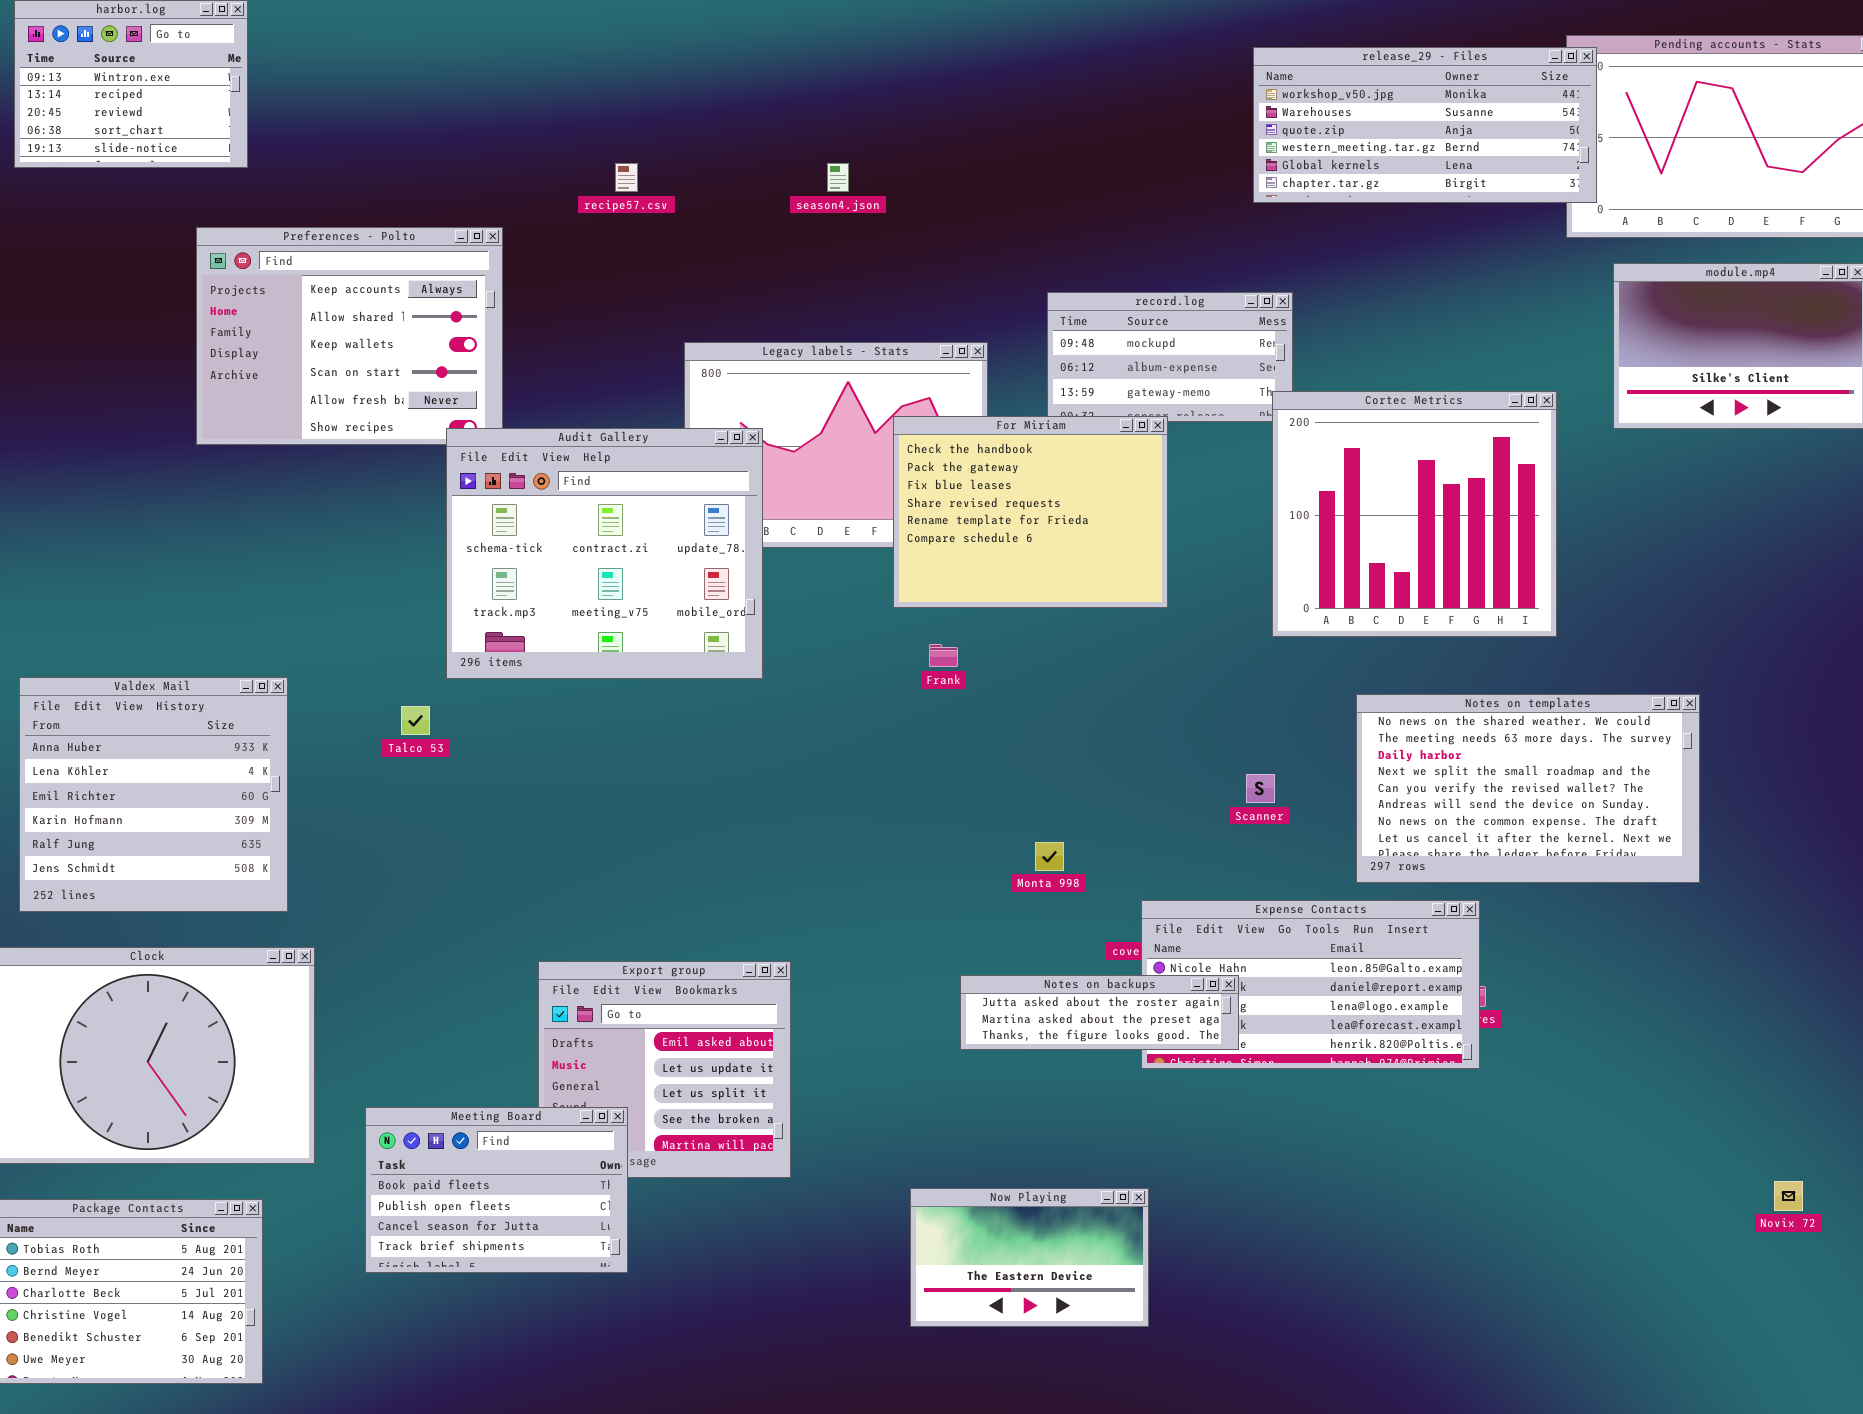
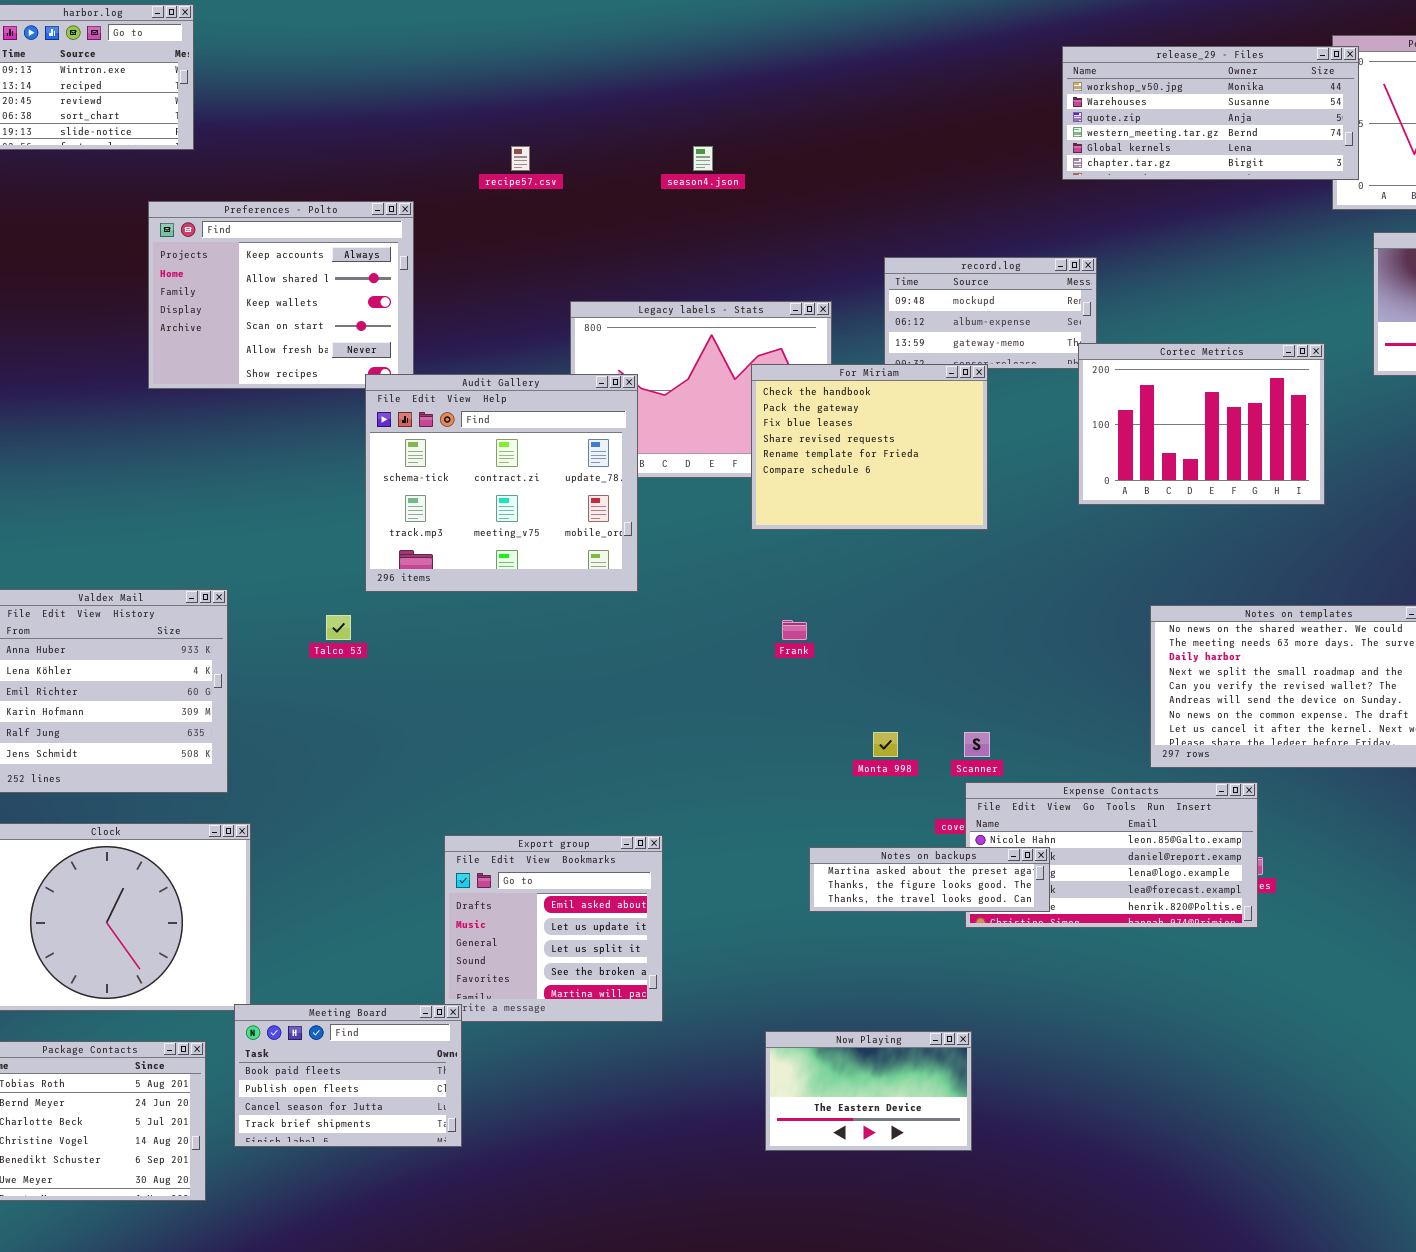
Cortec Metrics: [1272,391,1557,637] -> [1078,343,1325,505], resized
Frank: [929,644,958,667] -> [782,620,807,640], moved
Scanner: [1246,774,1275,803] -> [964,732,990,757], moved
Notes on backups: [960,975,1239,1050] -> [809,847,1050,912], scrolled down 1 row
Meeting Board: [365,1107,628,1273] -> [234,1004,462,1147], moved

